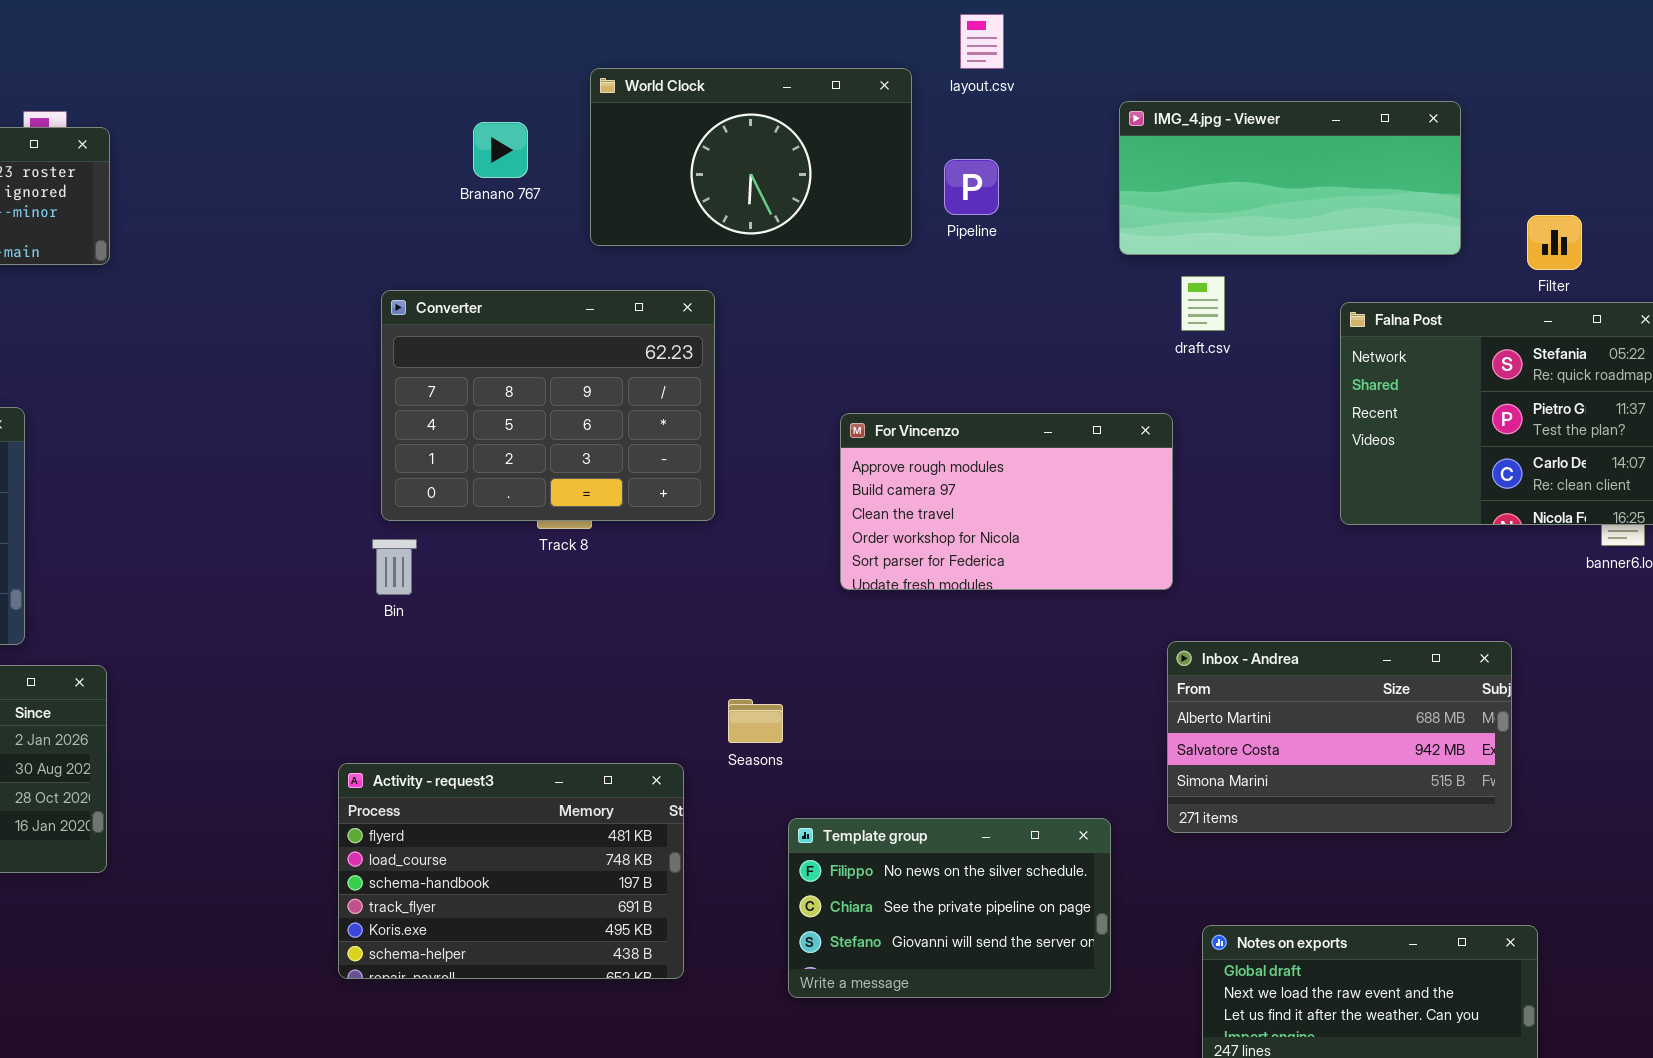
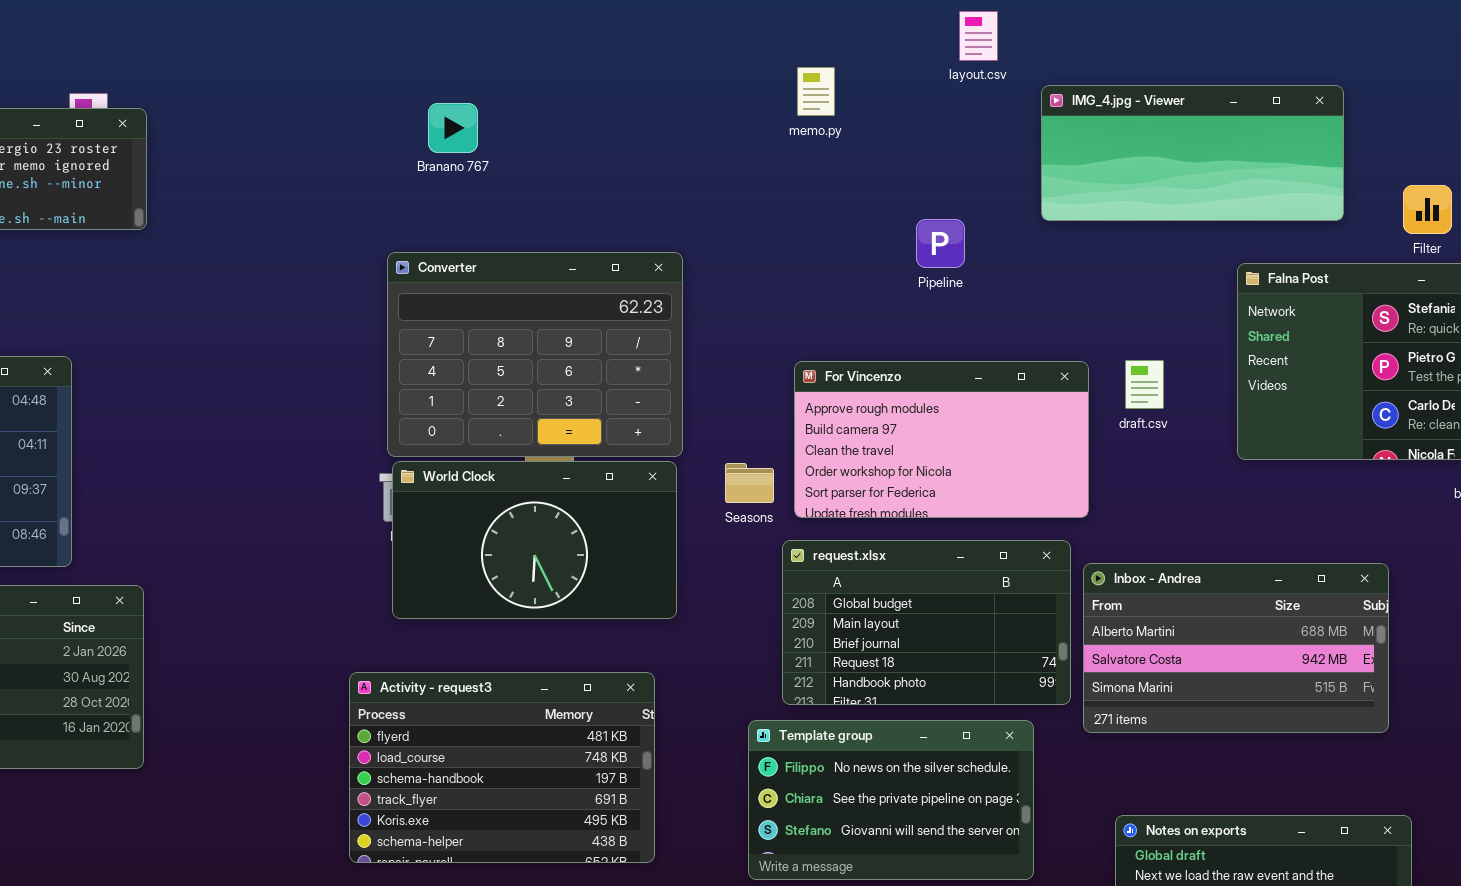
layout.csv: [960,14,1004,69] -> [959,11,998,61], moved
World Clock: [590,68,912,246] -> [392,461,677,619], moved
Branano 767: [473,122,528,178] -> [428,103,478,153], moved
Pipeline: [944,159,999,215] -> [916,219,965,268], moved
draft.csv: [1181,276,1225,331] -> [1125,360,1164,409], moved
request.xlsx: none -> [782,540,1071,705], opened
Seasons: [728,699,783,743] -> [725,463,774,503], moved

